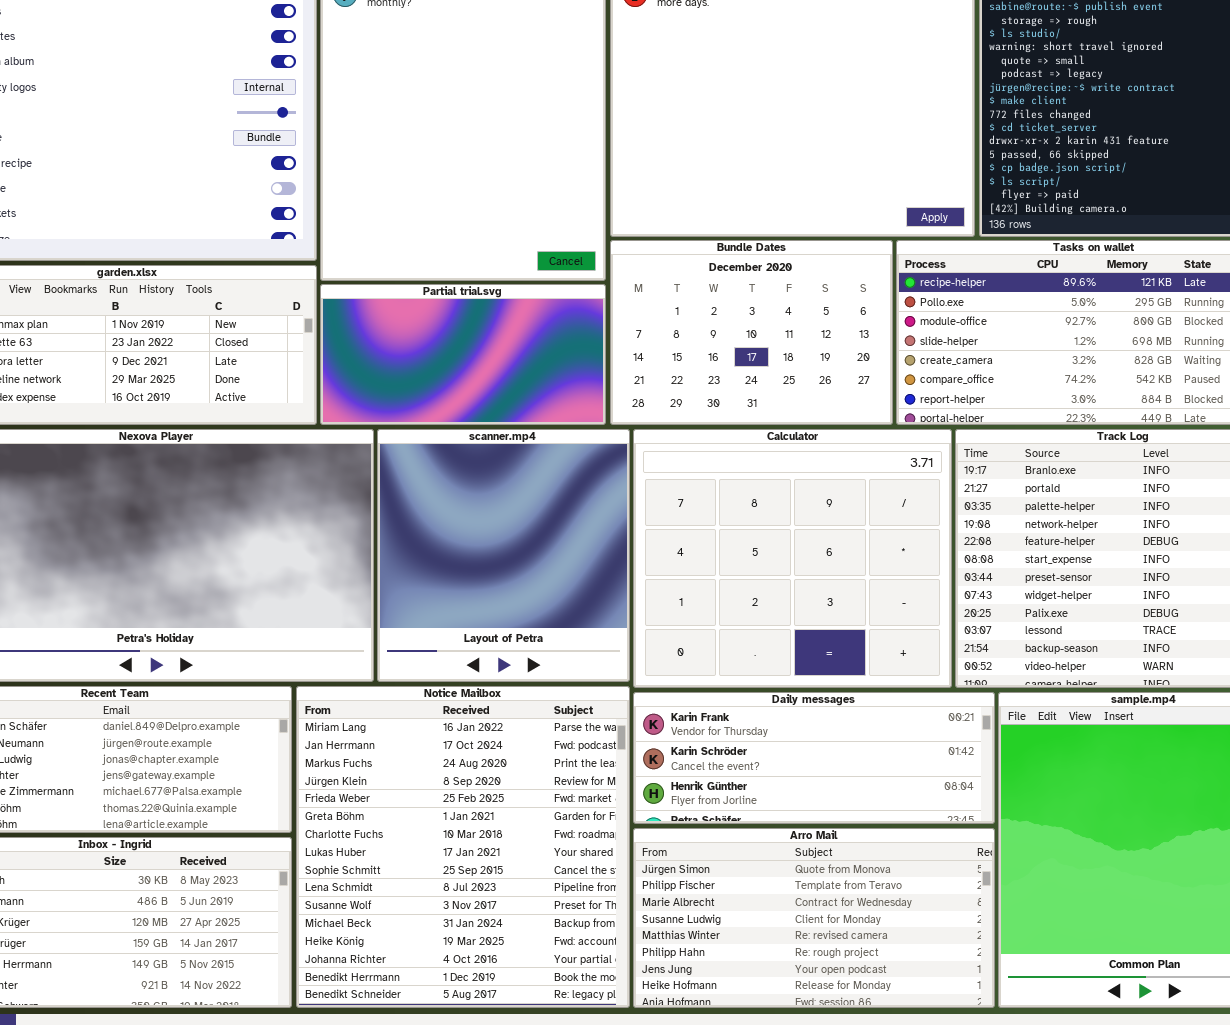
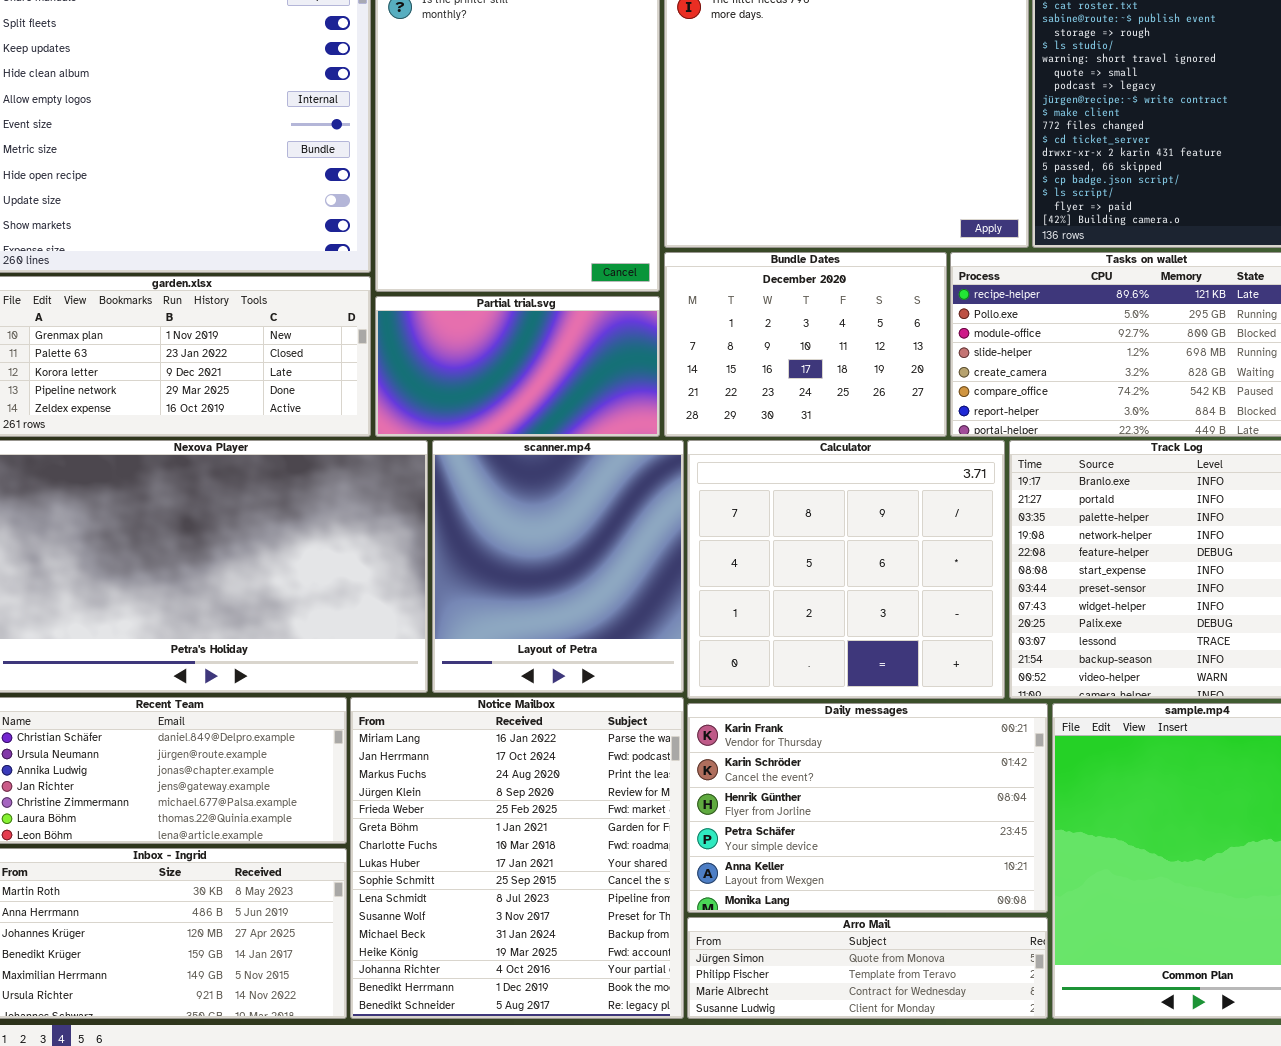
Daily messages: [633,692,995,824] -> [687,703,1048,913], resized
Arro Mail: [633,828,995,1008] -> [687,917,1048,1019], resized

